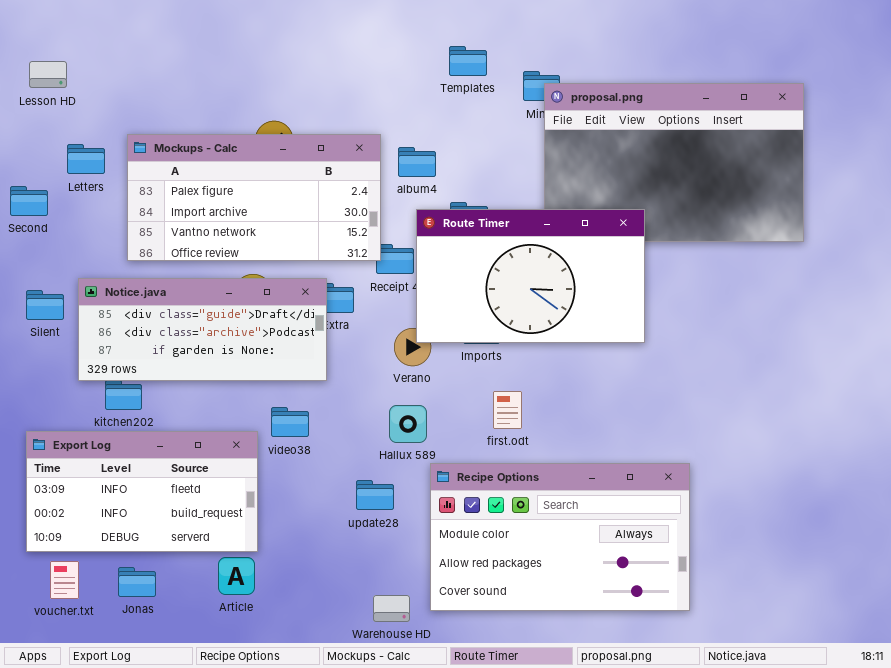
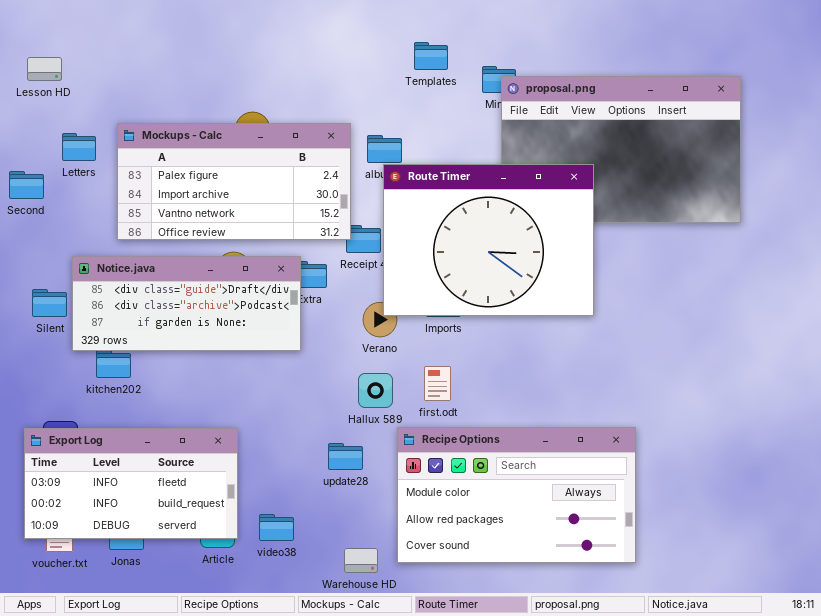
Route Timer: [416,209,645,343] -> [383,164,594,316], resized
Silent: [26,290,64,320] -> [32,289,67,317], moved
first.odt: [493,391,522,429] -> [424,366,451,401], moved
video38: [271,407,309,437] -> [259,514,294,541], moved
Export Log: [26,431,258,552] -> [24,428,238,539], moved

